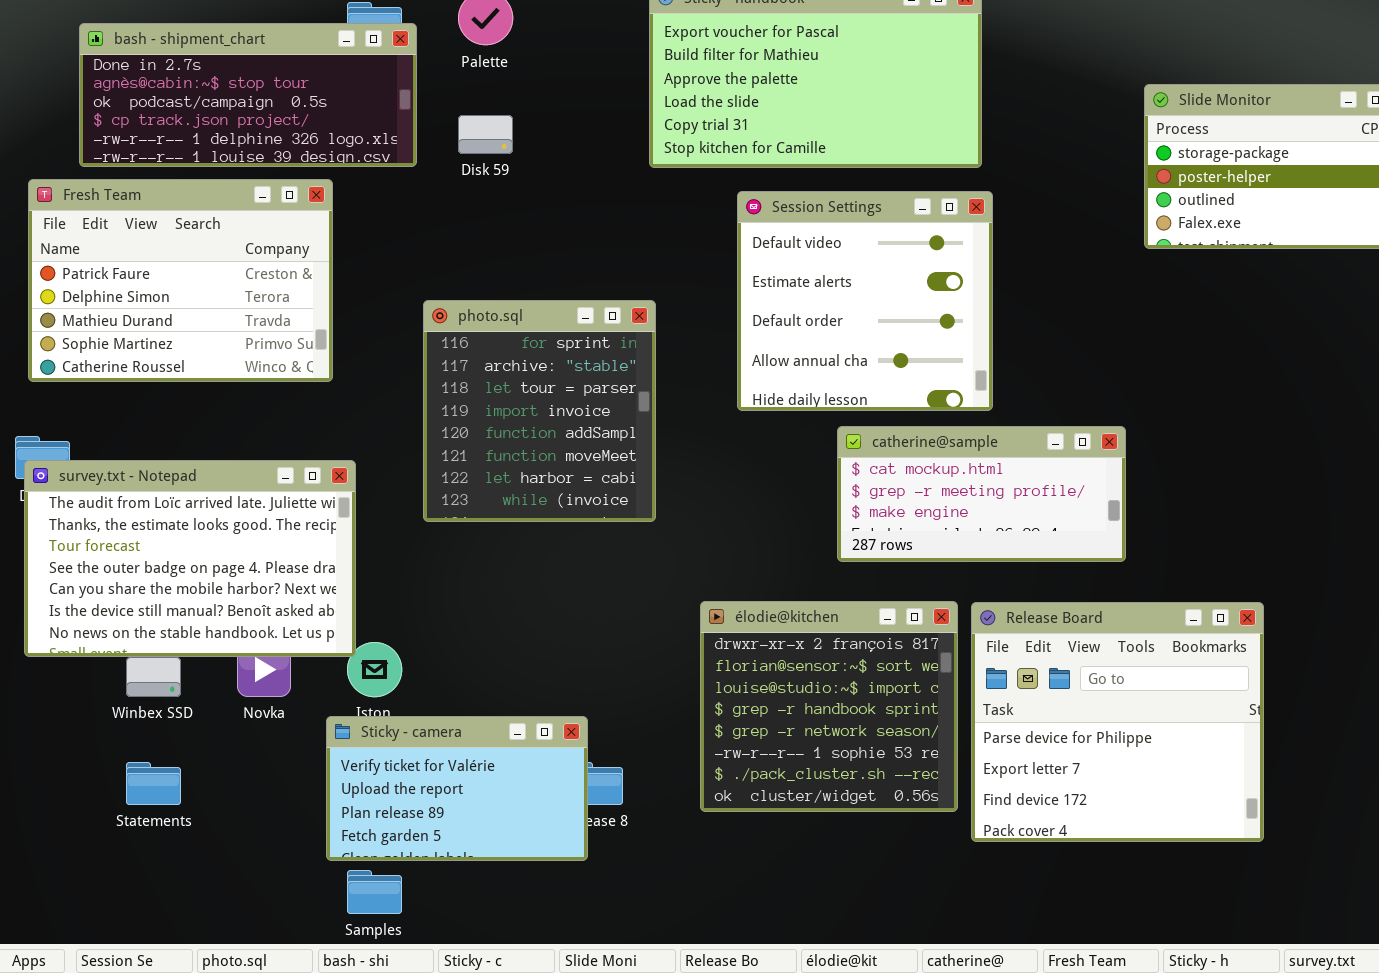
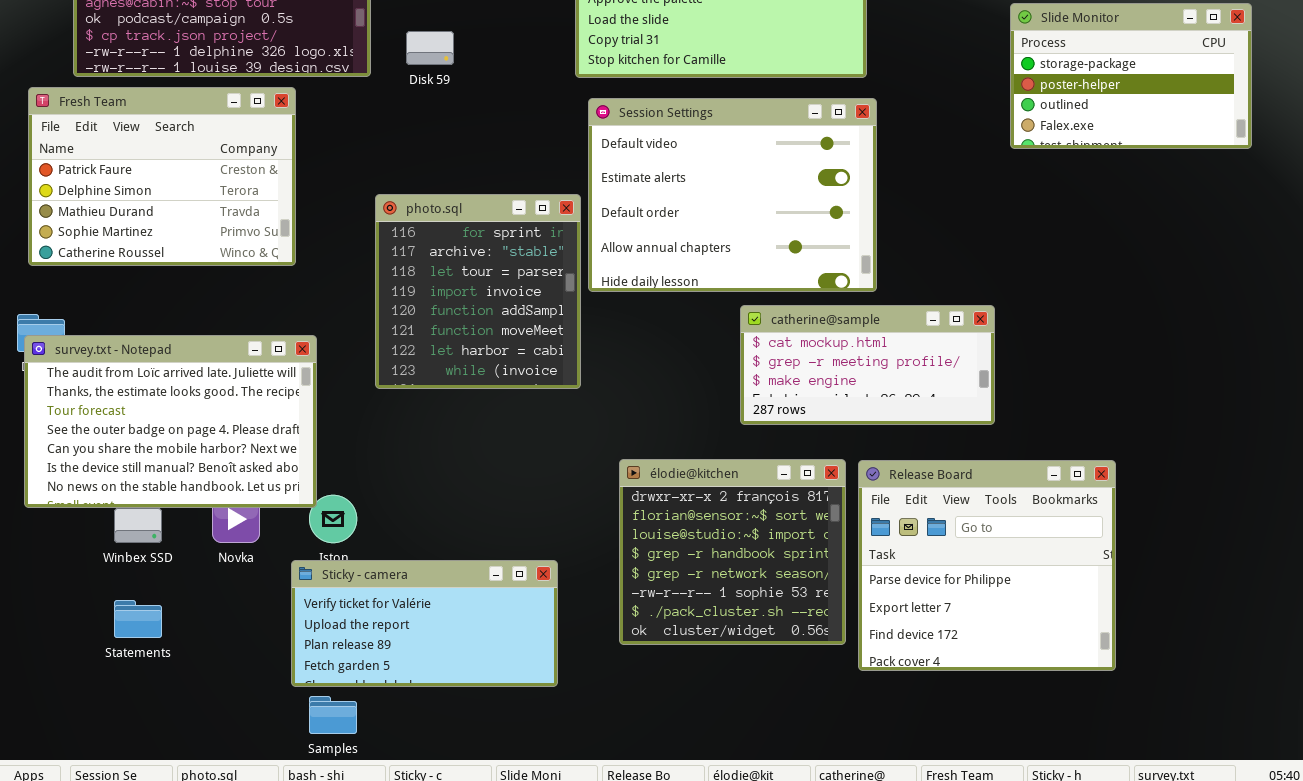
Session Settings: [737,191,993,411] -> [588,98,877,292], resized
Sticky - camera: [326,716,588,861] -> [291,560,558,687], resized

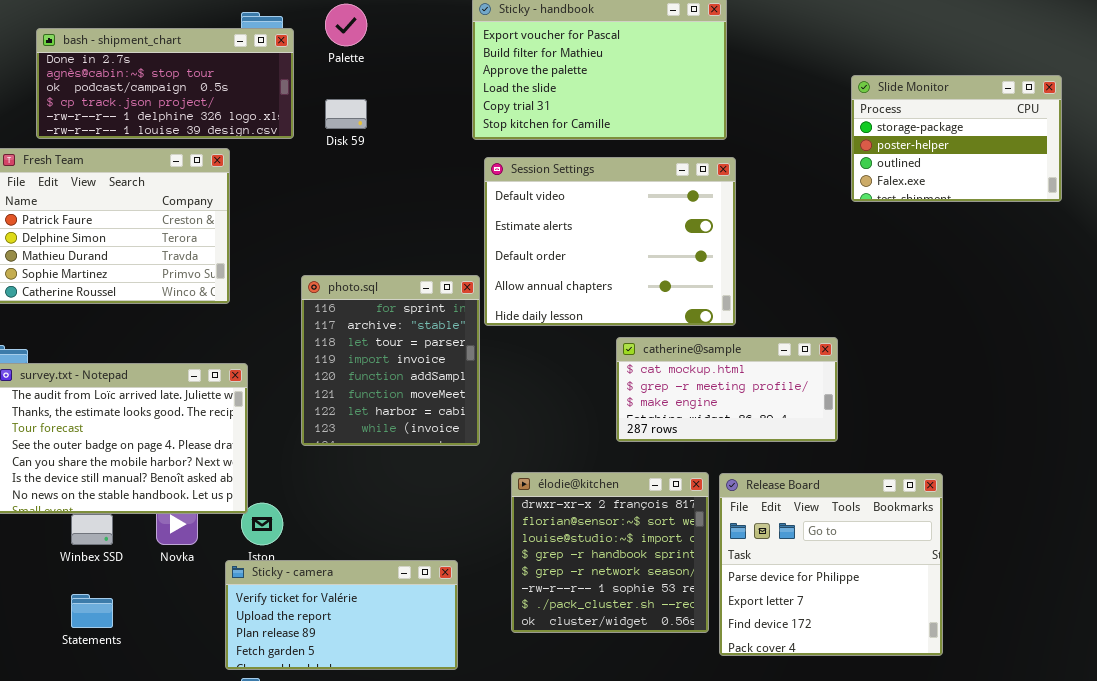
photo.sql: [375,194,581,389] -> [301,275,480,446], moved

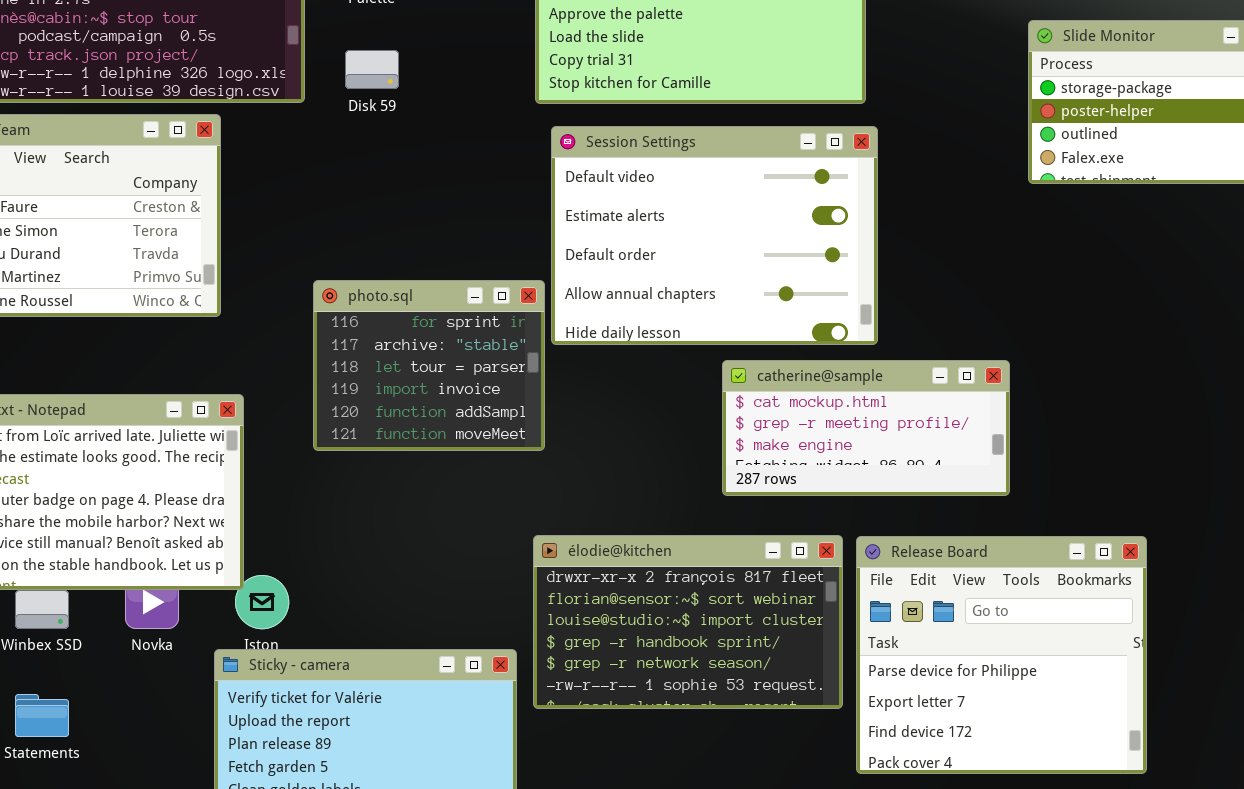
photo.sql: [301,275,480,446] -> [313,280,545,451], resized
élodie@kitchen: [511,472,709,633] -> [533,535,843,709], resized

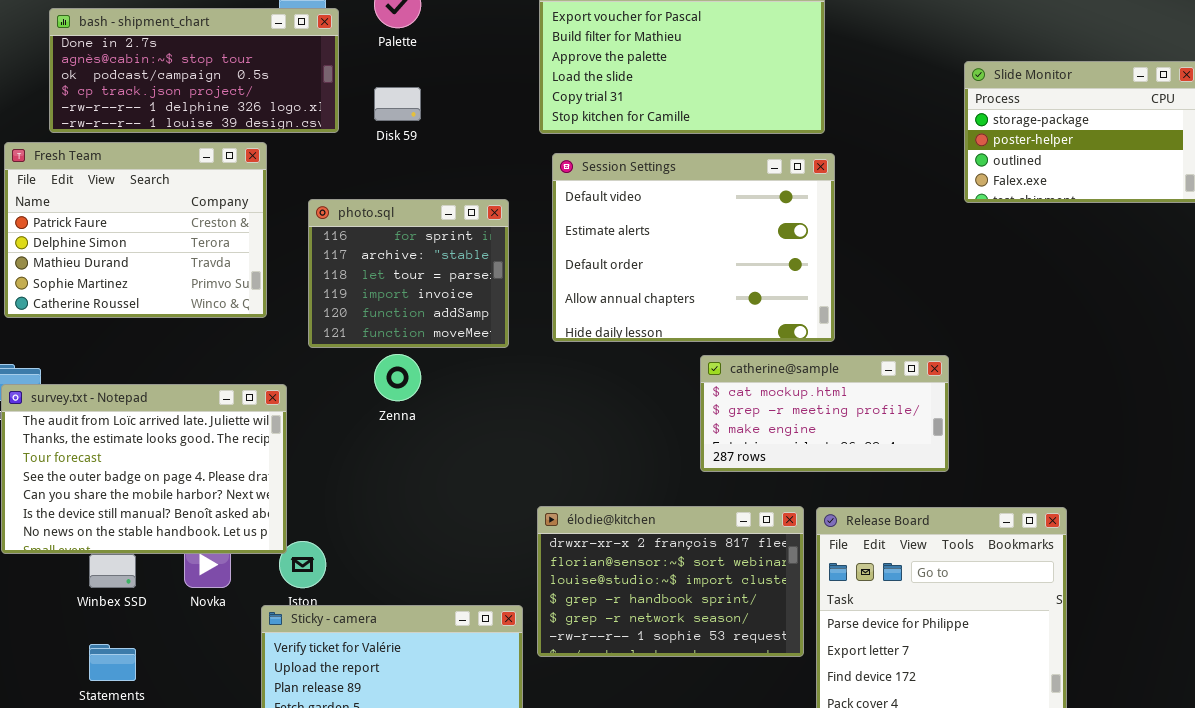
photo.sql: [313,280,545,451] -> [308,199,509,348], moved

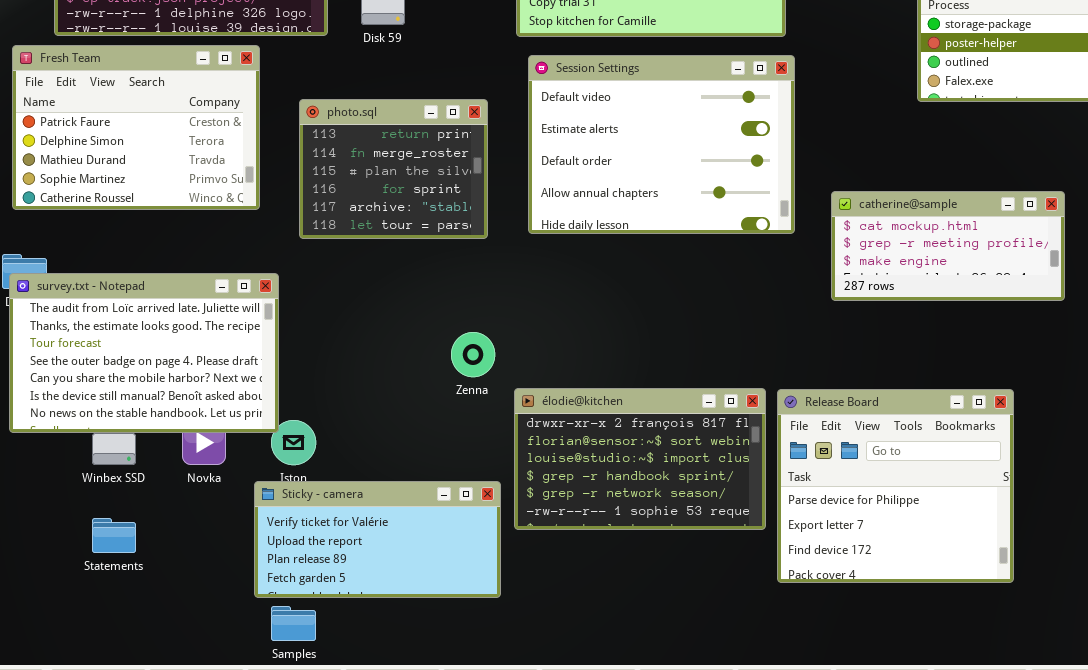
photo.sql: [308,199,509,348] -> [299,99,488,239], scrolled up 3 rows
Zenna: [374,354,421,401] -> [451,332,495,377], moved
catherine@sample: [700,355,949,472] -> [831,191,1065,301], moved

